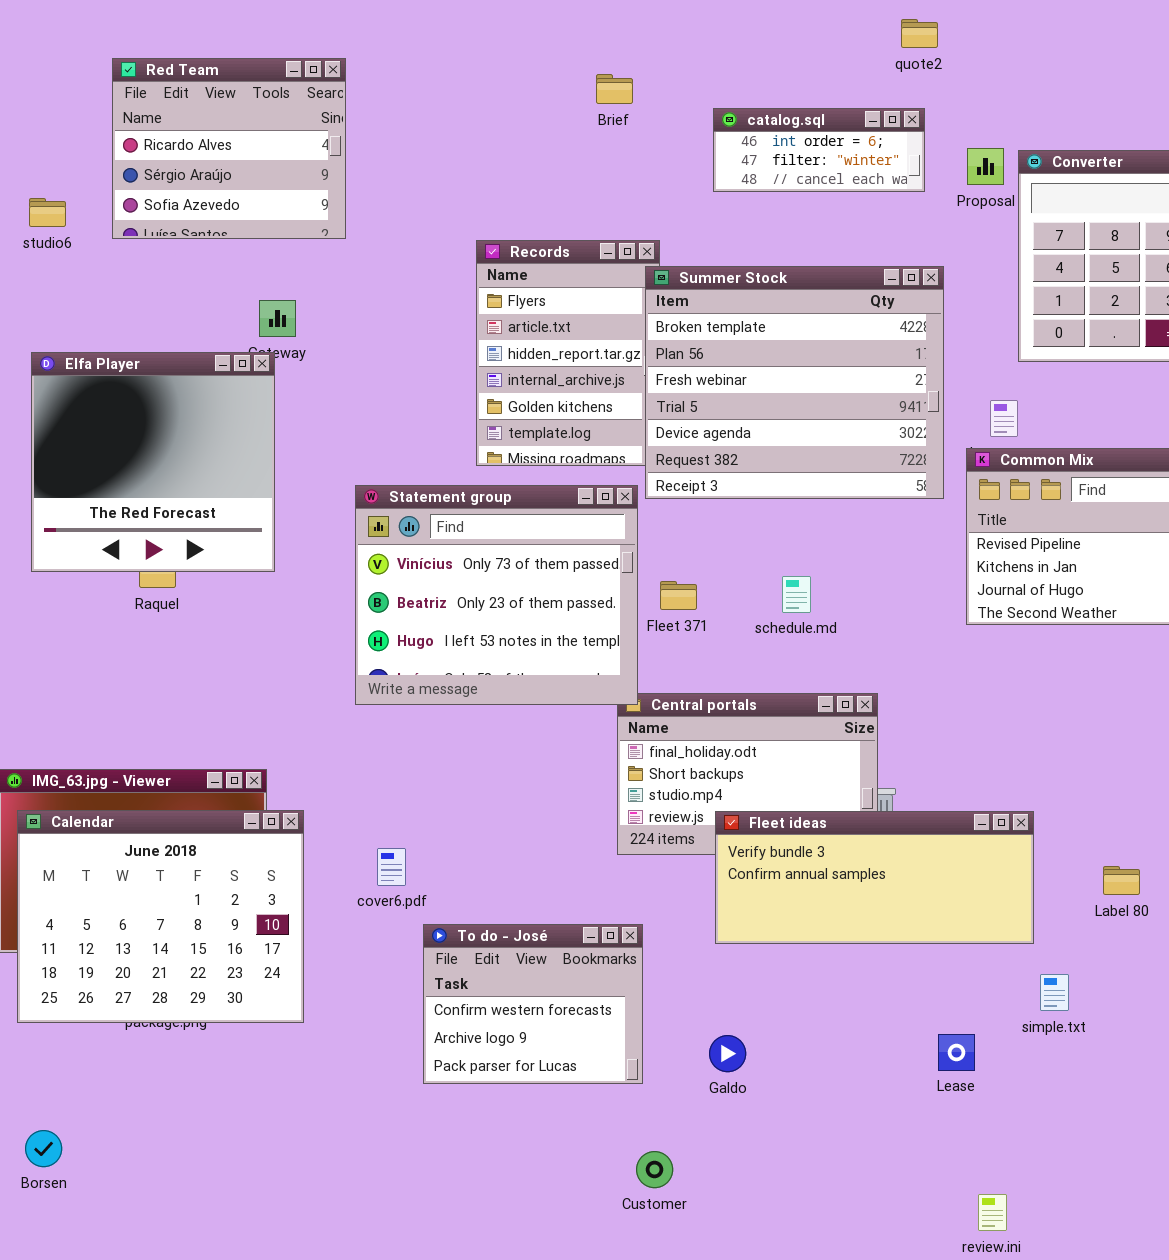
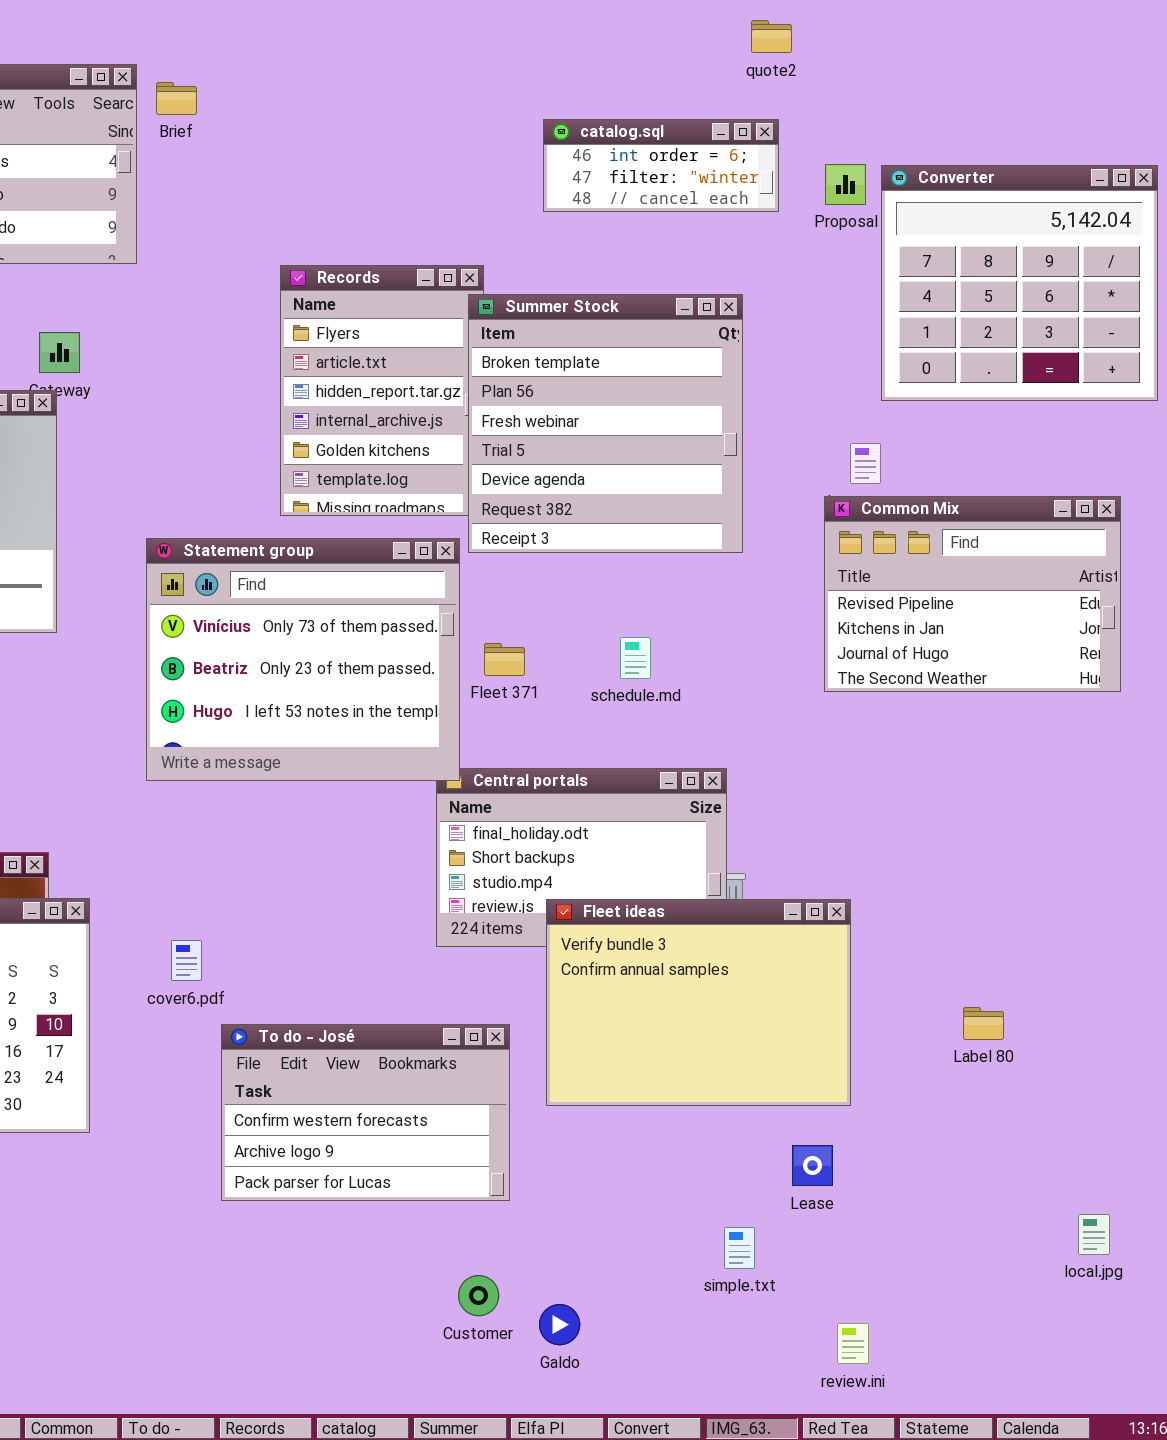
Brief: [596,74,633,104] -> [156,82,197,115], moved
Summer Stock: [645,266,944,499] -> [468,294,743,553], resized
Fleet ideas: [715,811,1034,944] -> [546,899,851,1106], resized
Label 80: [1103,866,1140,895] -> [963,1007,1004,1040], moved
To do - José: [423,924,643,1084] -> [221,1024,510,1201], resized
simple.txt: [1040,974,1069,1011] -> [724,1227,755,1269], moved
Galdo: [709,1035,746,1072] -> [539,1304,580,1345], moved

